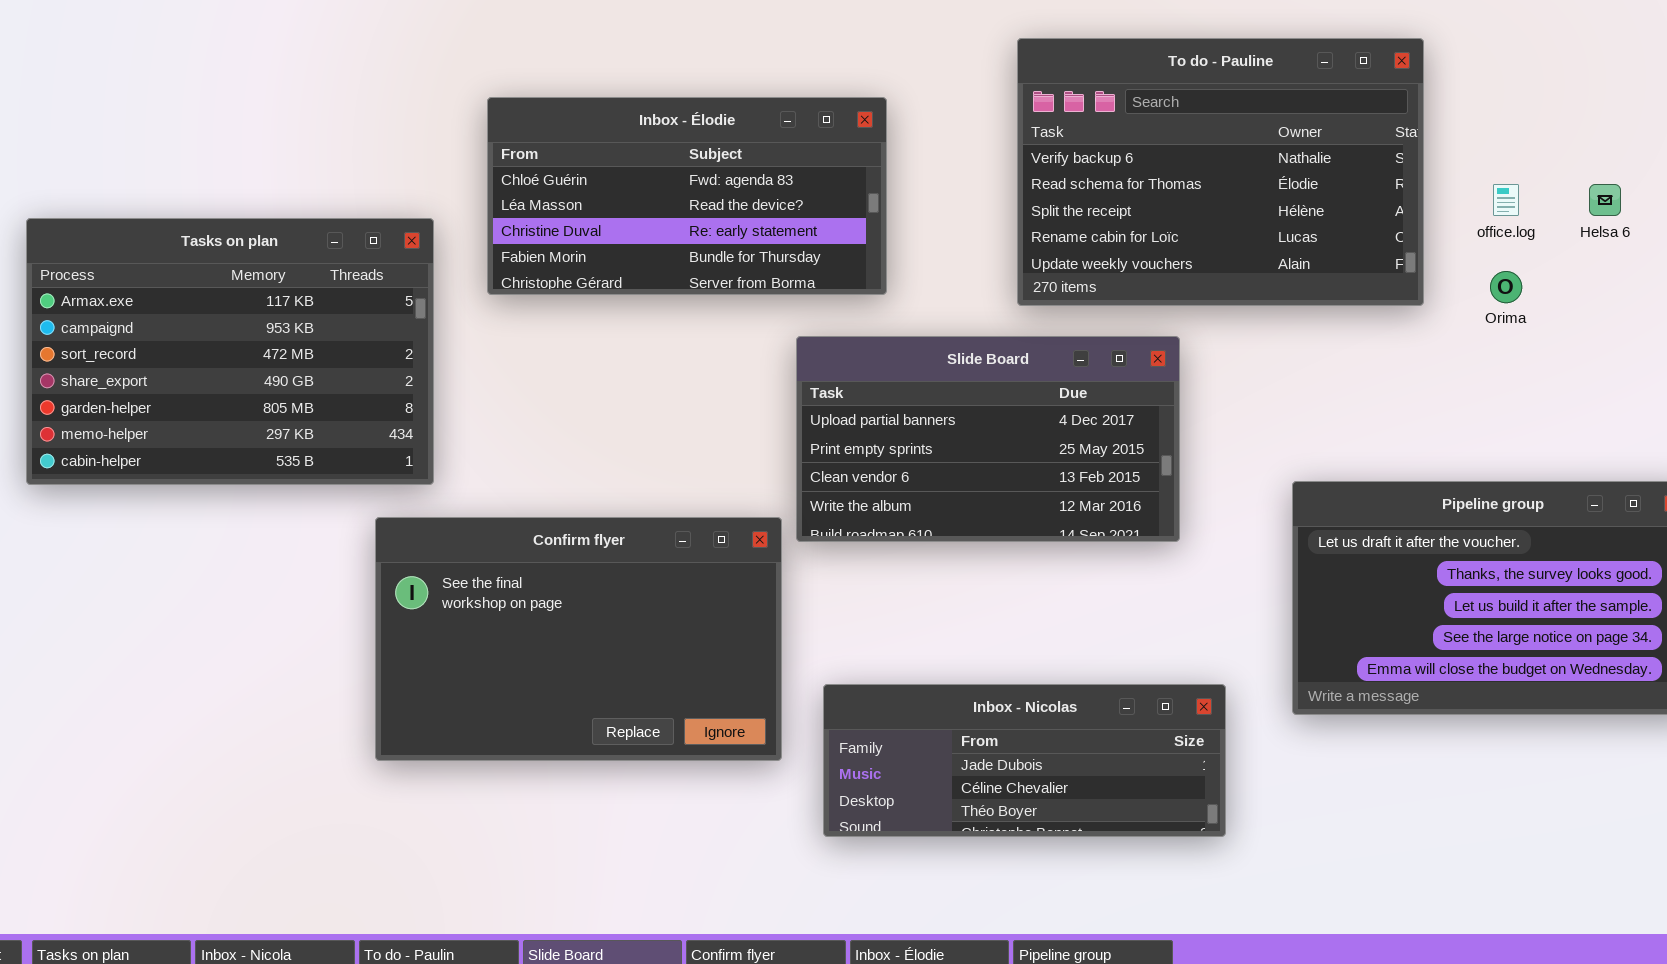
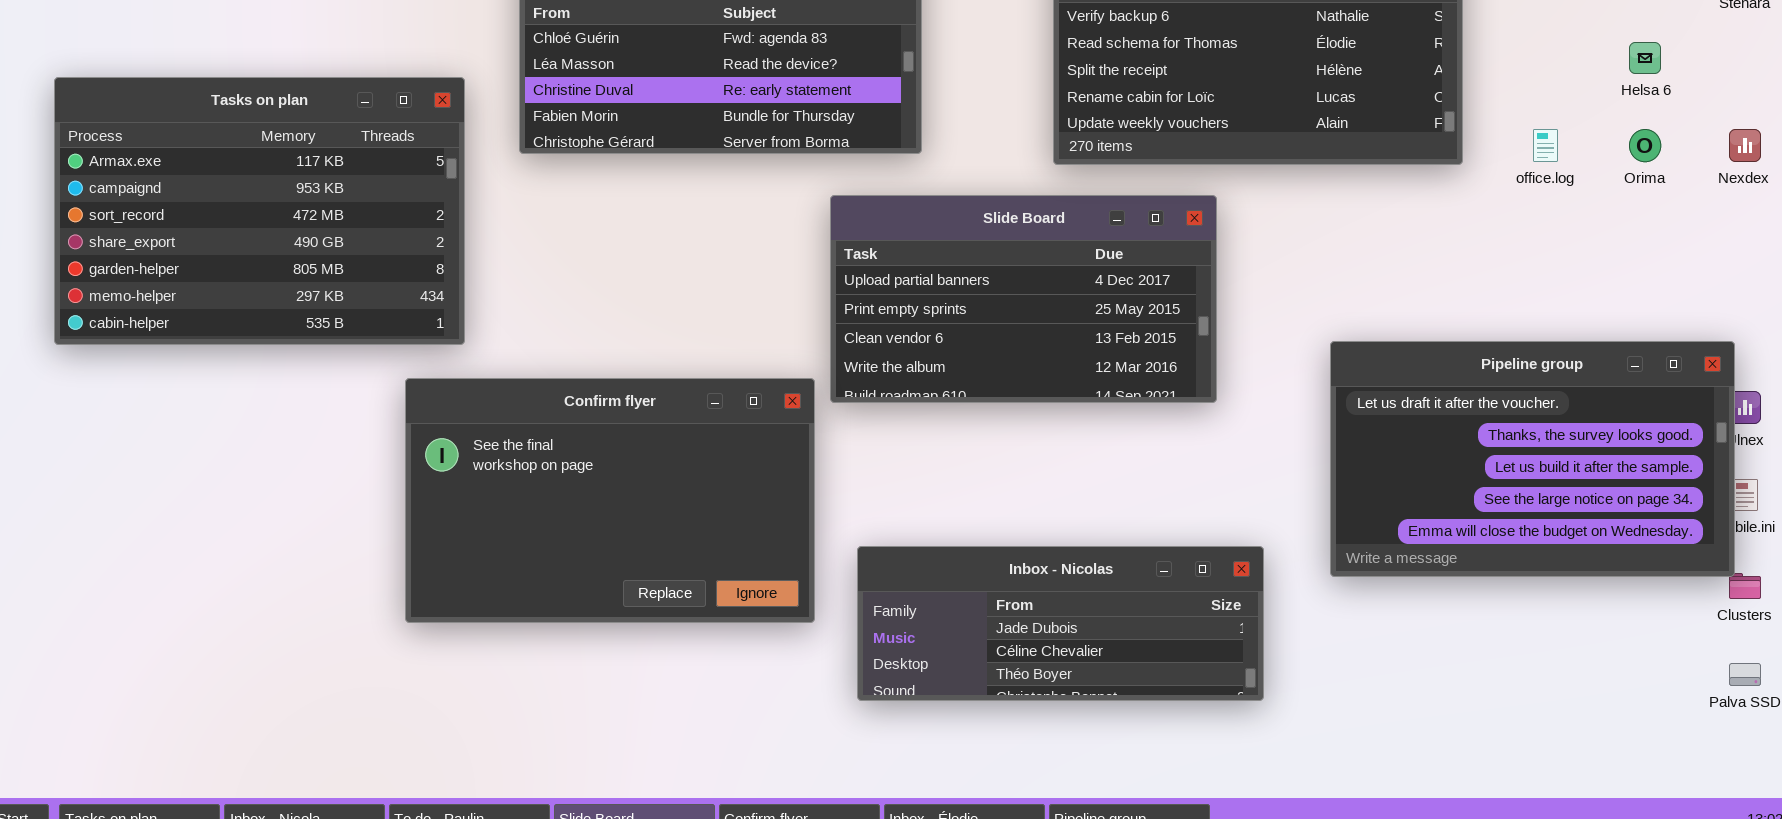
office.log: [1493,184,1519,216] -> [1533,129,1558,162], moved
Orima: [1490,271,1522,303] -> [1629,129,1661,162], moved

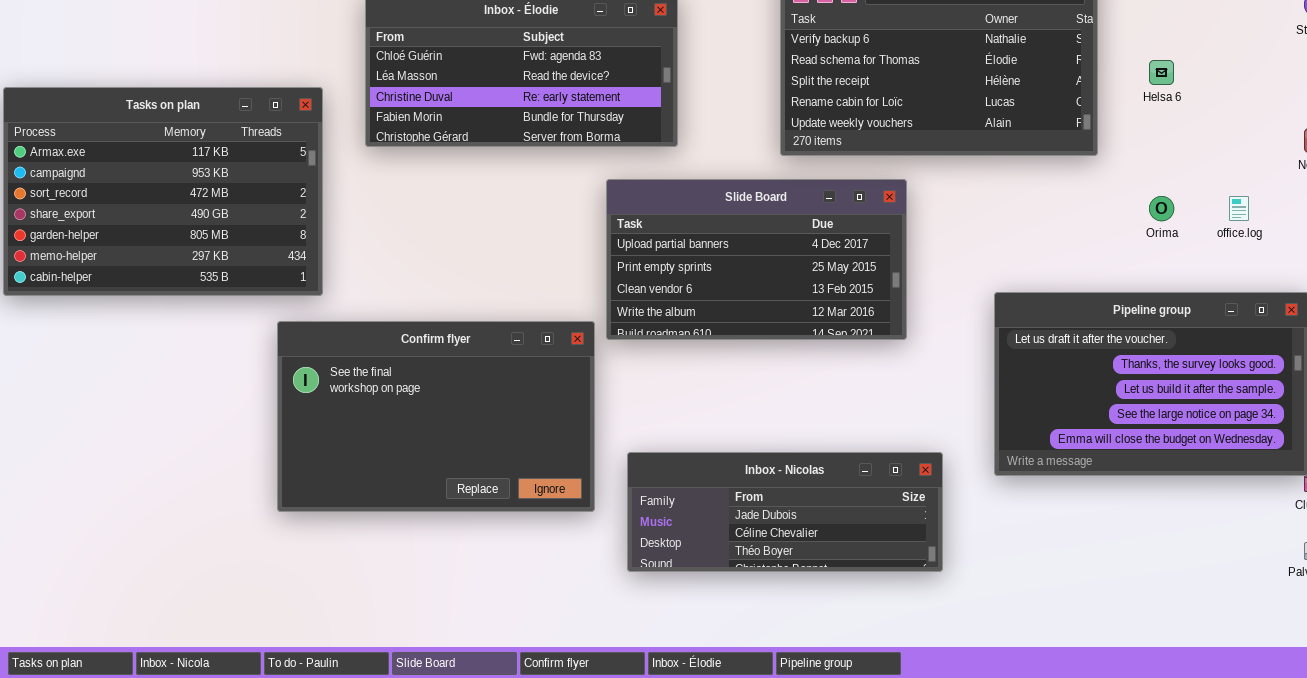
Helsa 6: [1629,42,1661,74] -> [1149,60,1174,85], moved
office.log: [1533,129,1558,162] -> [1229,196,1249,221], moved
Orima: [1629,129,1661,162] -> [1149,196,1174,221], moved

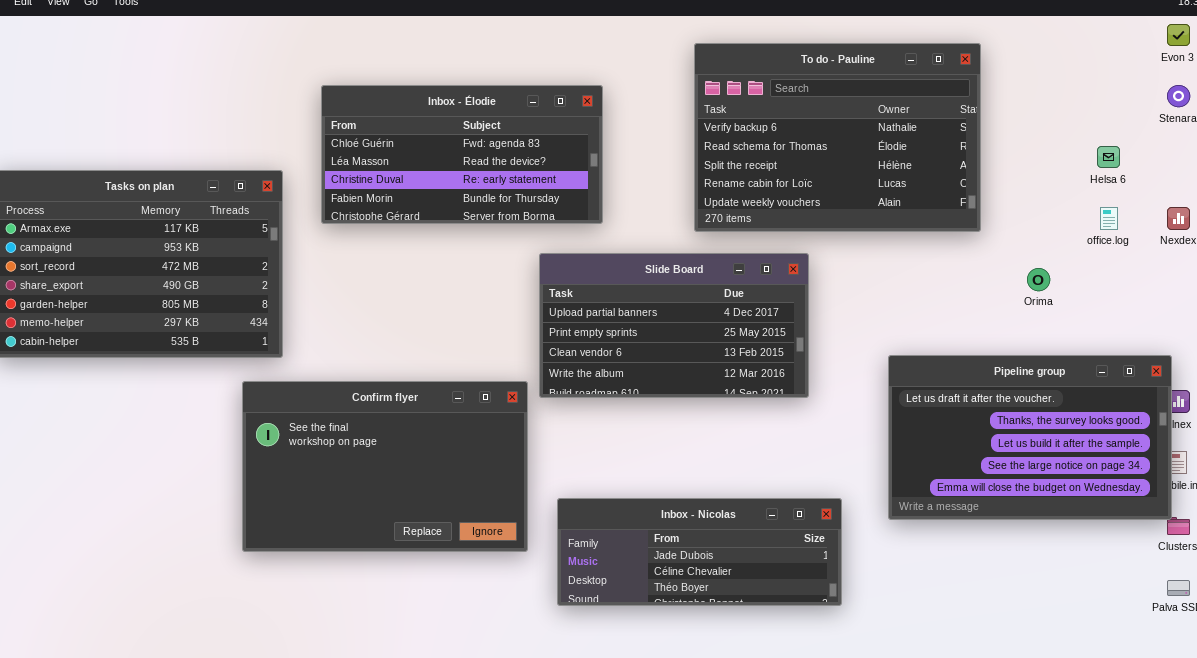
Helsa 6: [1149,60,1174,85] -> [1097,146,1120,168], moved
office.log: [1229,196,1249,221] -> [1100,207,1118,230], moved

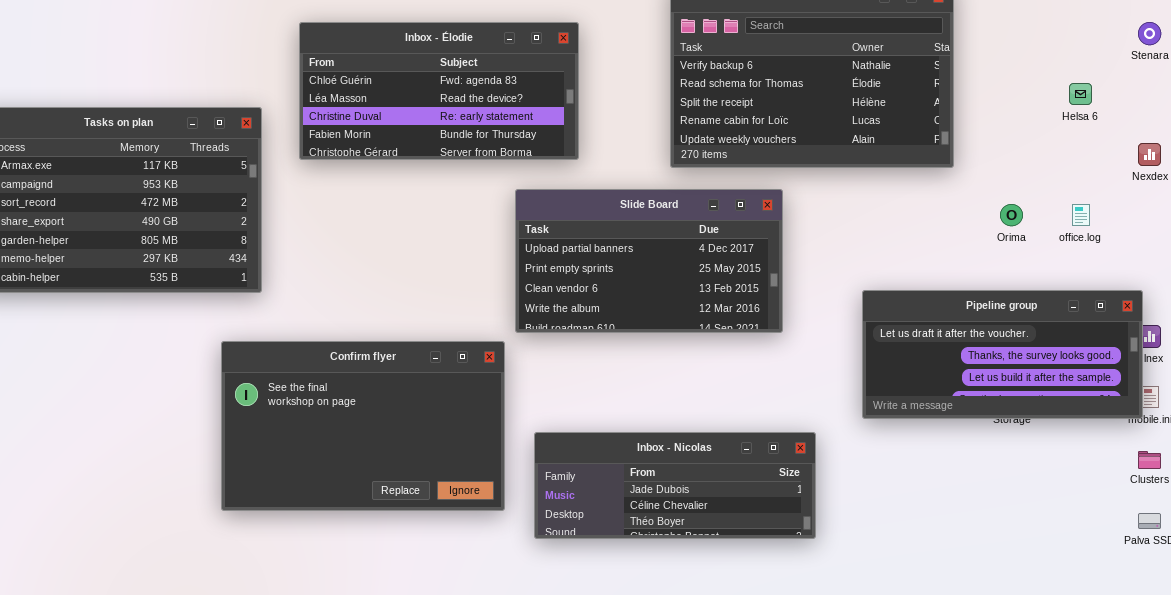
office.log: [1100,207,1118,230] -> [1072,204,1090,226], moved
Pipeline group: [888,355,1172,520] -> [862,290,1143,419], resized
Confirm flyer: [242,381,528,552] -> [221,341,505,511], moved

